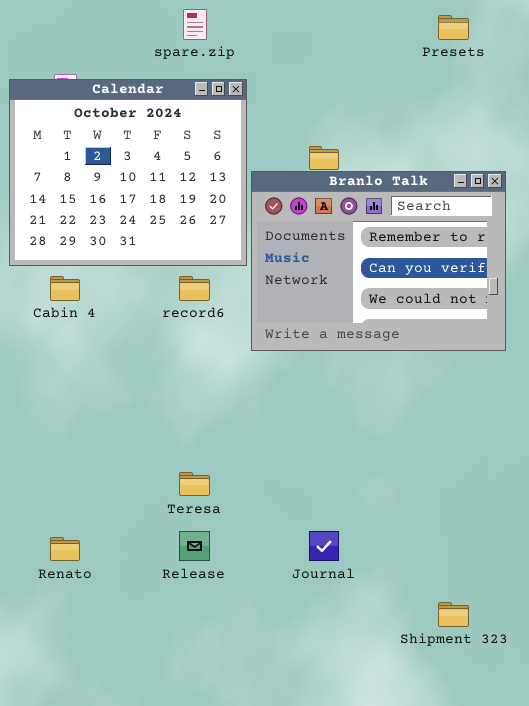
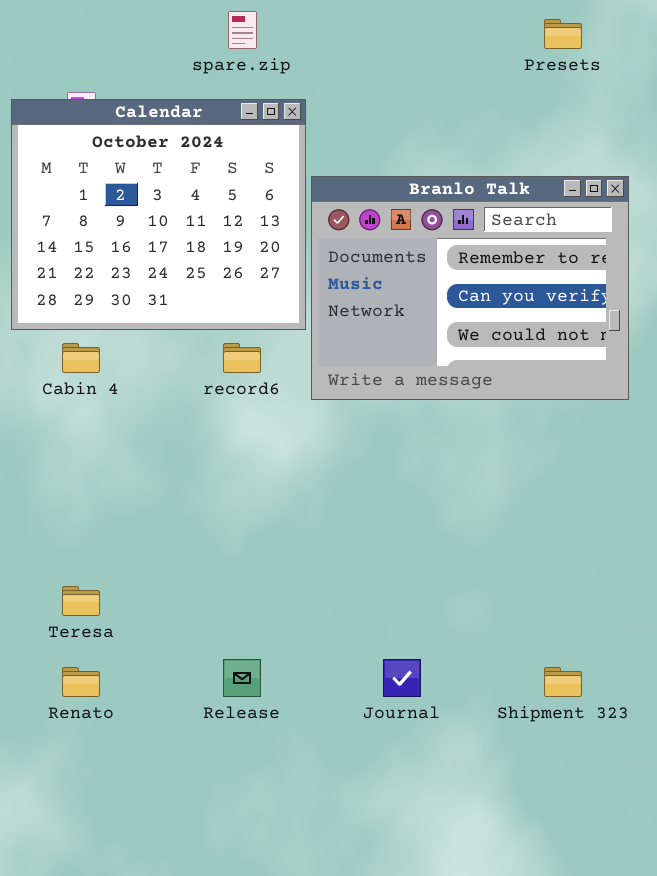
Branlo Talk: [251,171,506,351] -> [311,176,629,400], moved
Teresa: [179,472,210,496] -> [62,586,100,616], moved
Shipment 323: [438,602,469,627] -> [544,667,582,697], moved

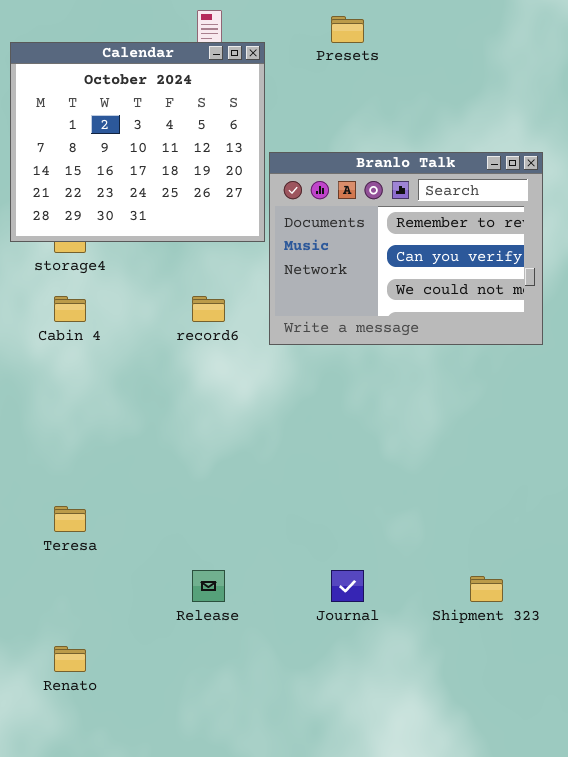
Presets: [544,19,582,49] -> [331,16,364,43], moved
Calendar: [11,99,306,330] -> [10,42,265,242], moved
Renato: [62,667,100,697] -> [54,646,86,672], moved

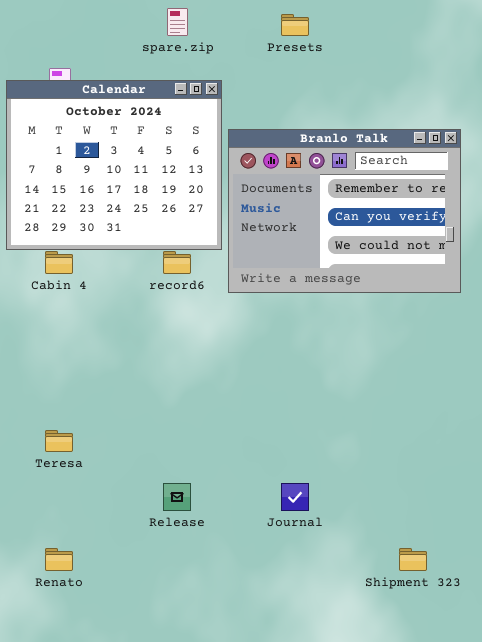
Calendar: [10,42,265,242] -> [6,80,222,250], moved
Shipment 323: [470,576,503,602] -> [399,548,427,571], moved

